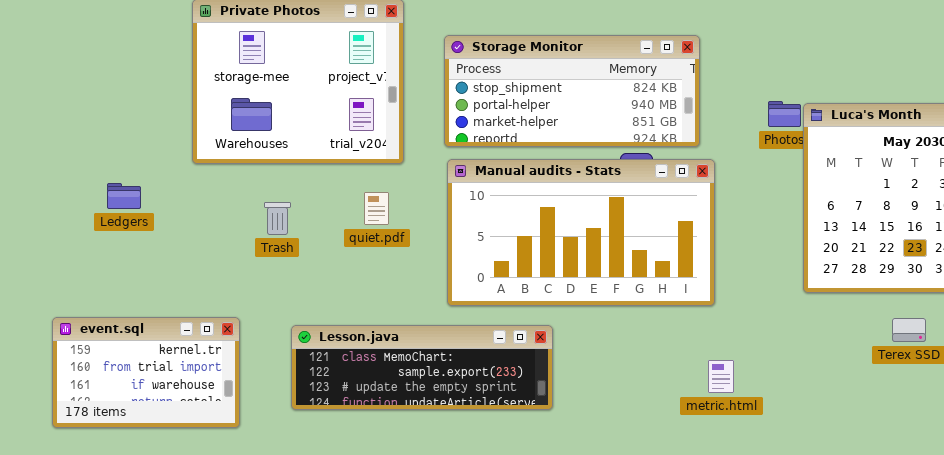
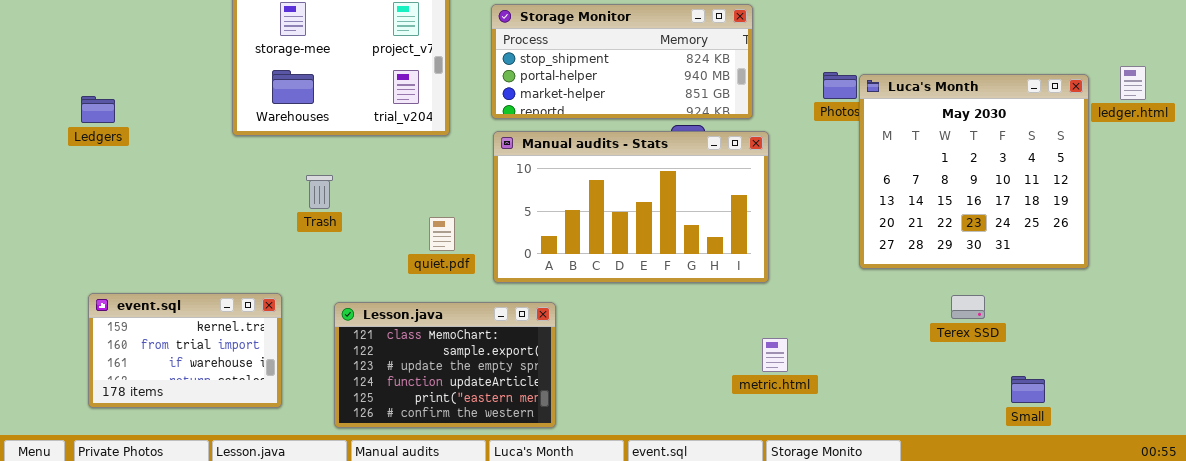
Ledgers: [107,183,141,209] -> [81,96,115,123], moved
quiet.pdf: [364,192,389,225] -> [429,217,455,251], moved
Lesson.java: [291,325,553,410] -> [334,302,556,428], resized

